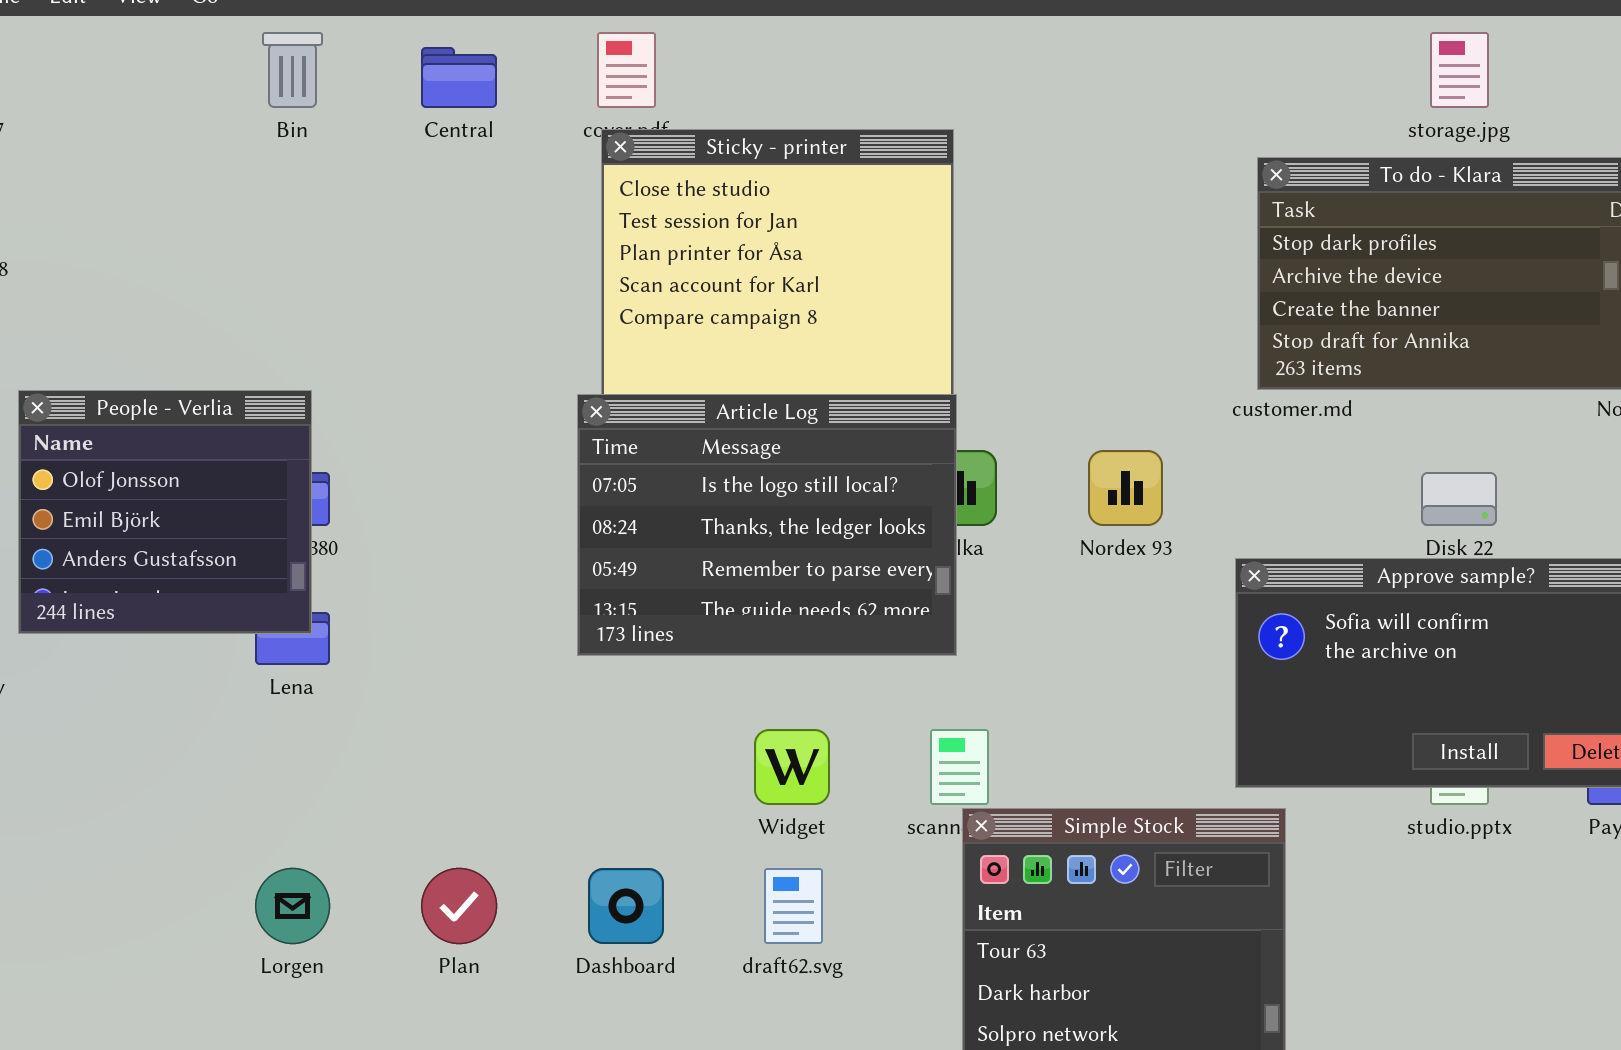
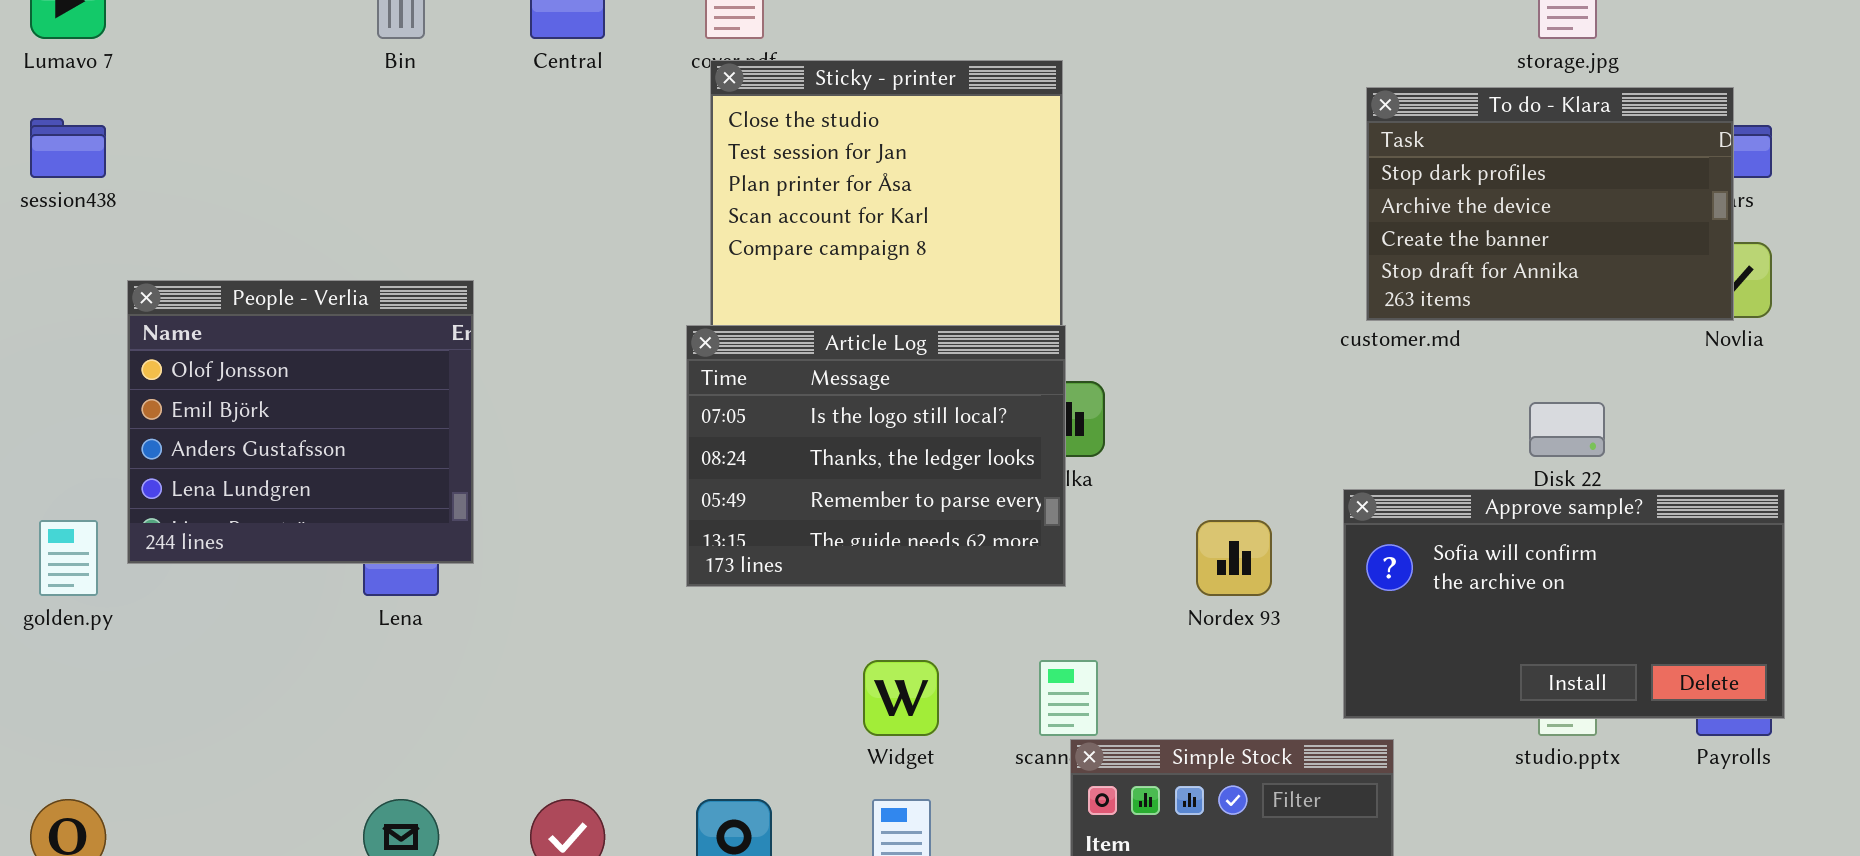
People - Verlia: [18,390,312,634] -> [127,280,474,564], resized
Nordex 93: [1088,450,1163,526] -> [1196,520,1272,596], moved

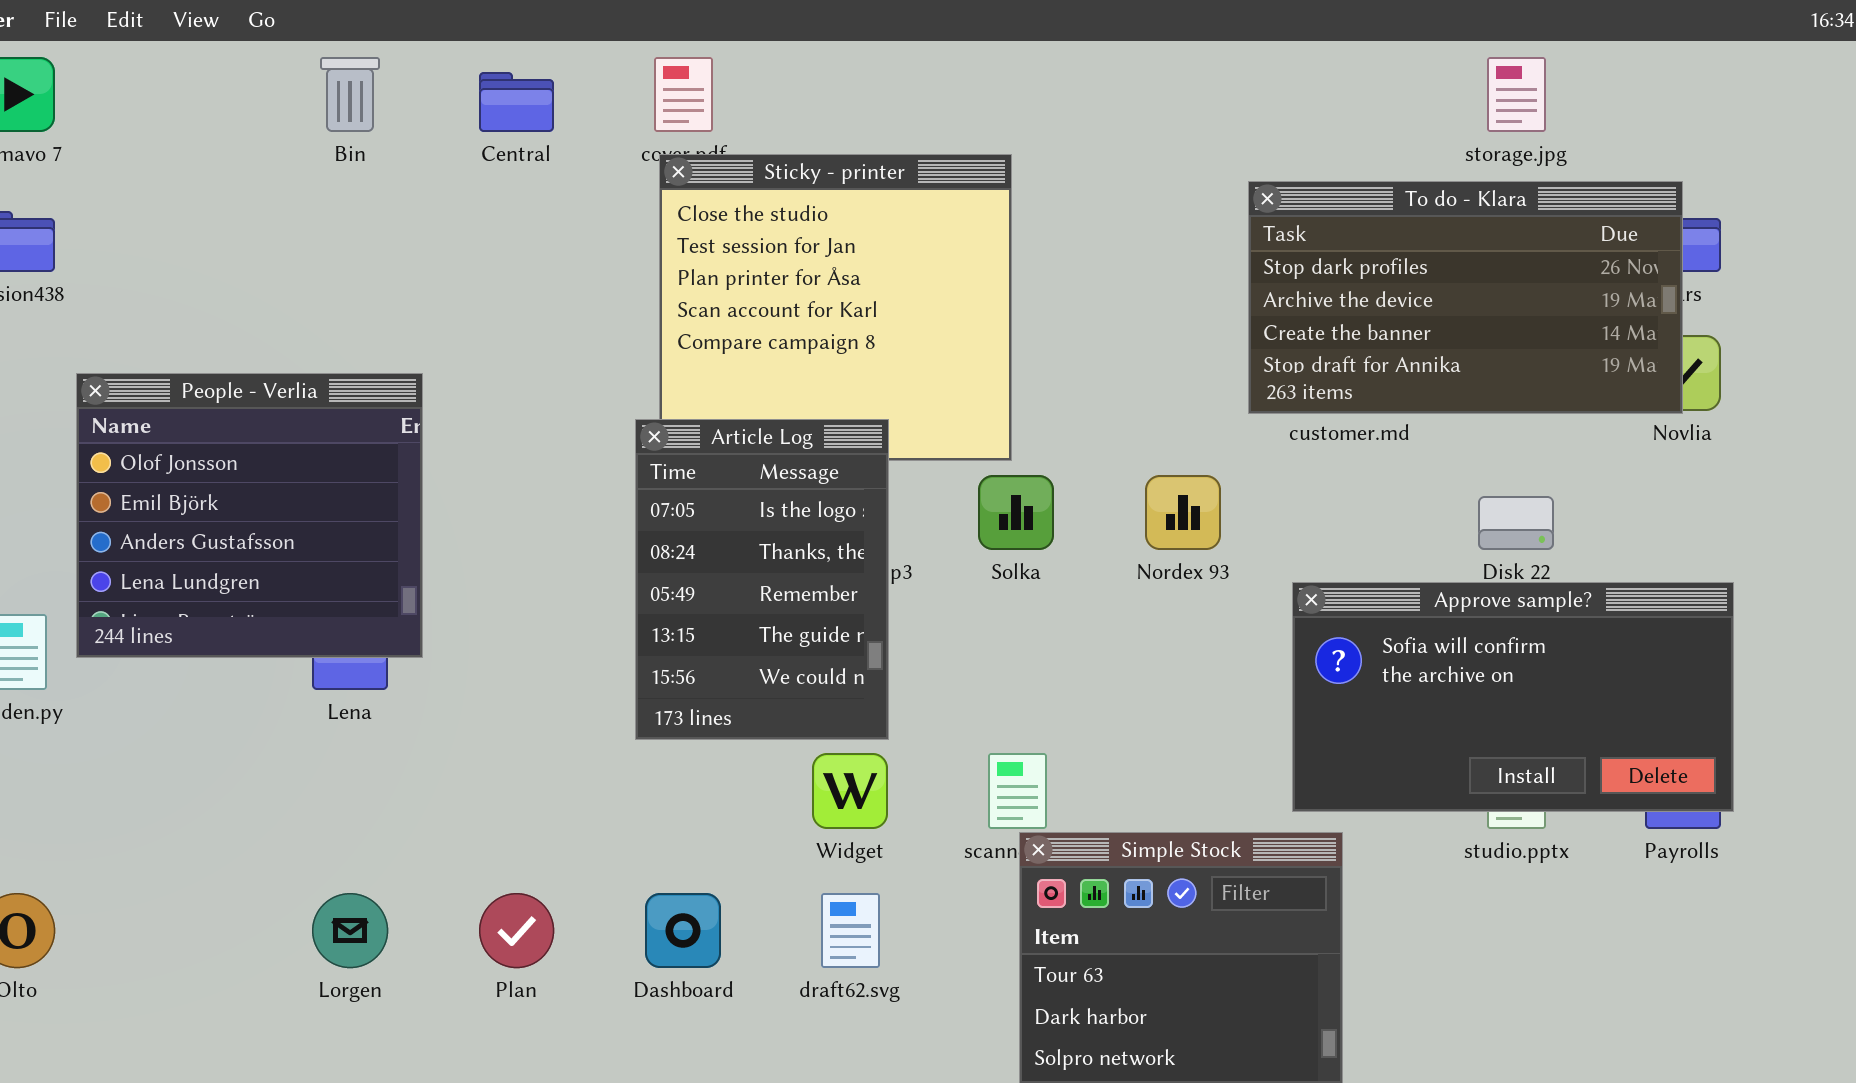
To do - Klara: [1366,87,1734,321] -> [1248,181,1683,414], resized
Article Log: [686,325,1066,587] -> [635,419,889,740], resized
Nordex 93: [1196,520,1272,596] -> [1145,475,1221,550], moved

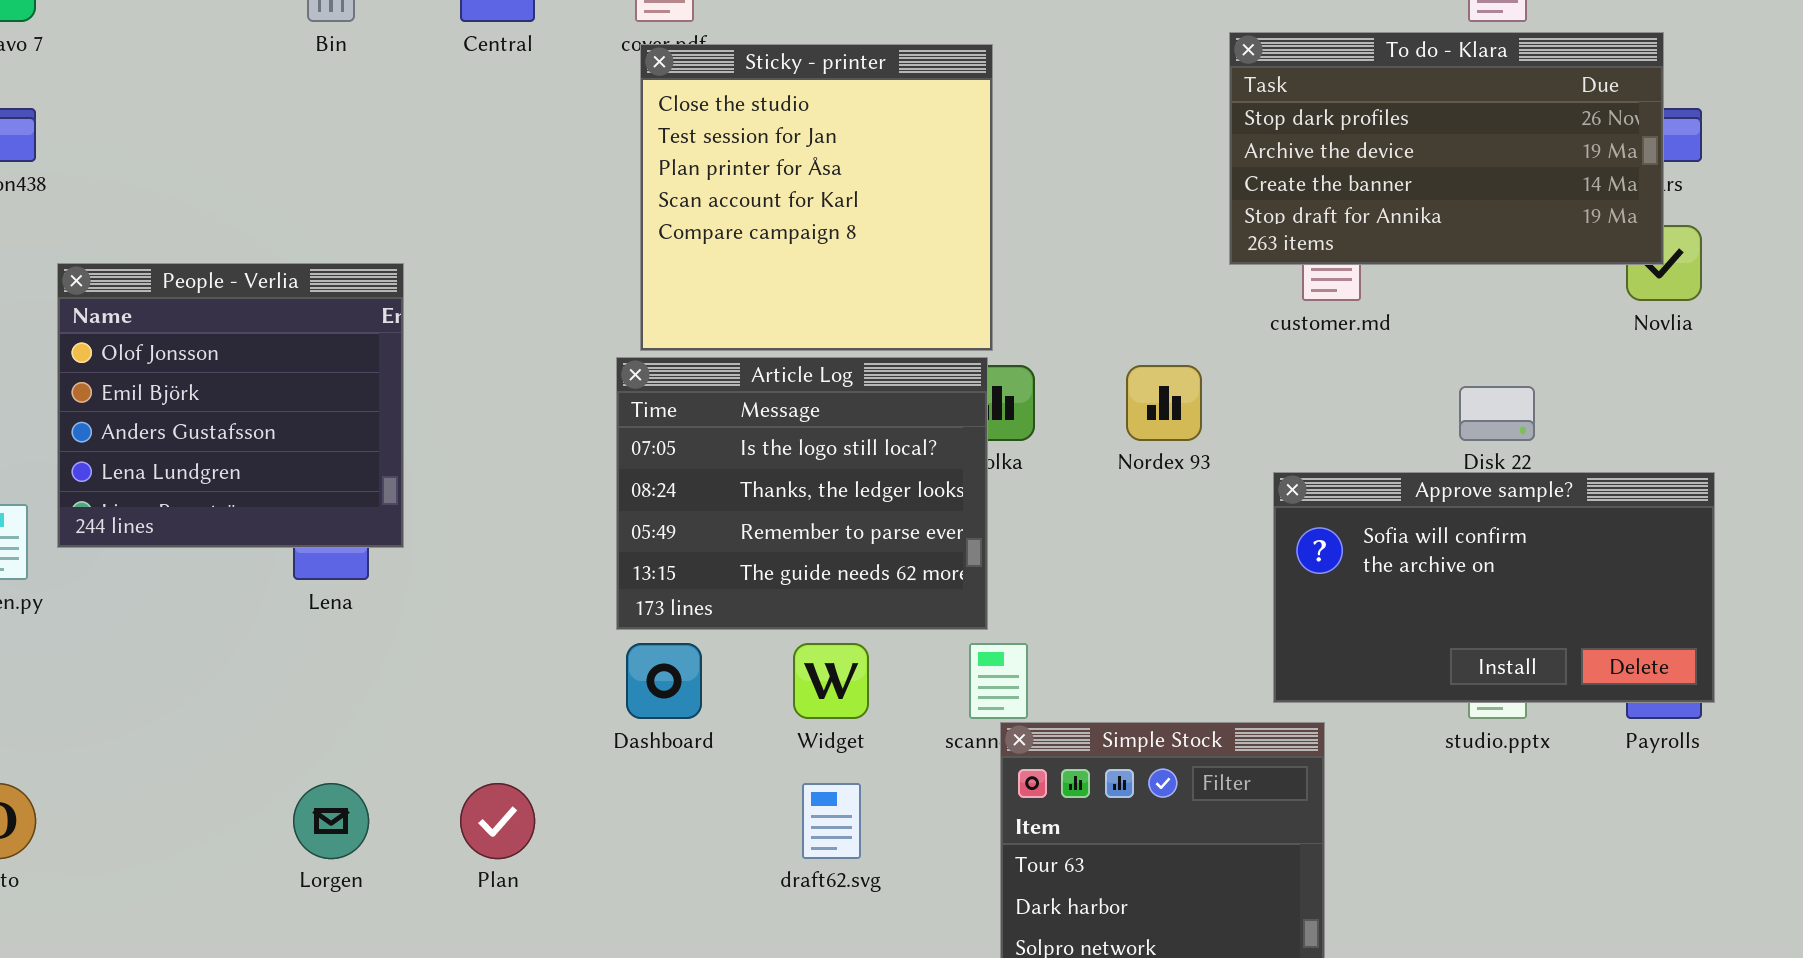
To do - Klara: [1248,181,1683,414] -> [1229,32,1664,265], moved
Article Log: [635,419,889,740] -> [616,357,988,630], resized
Dashboard: [645,893,721,968] -> [626,643,702,719], moved

